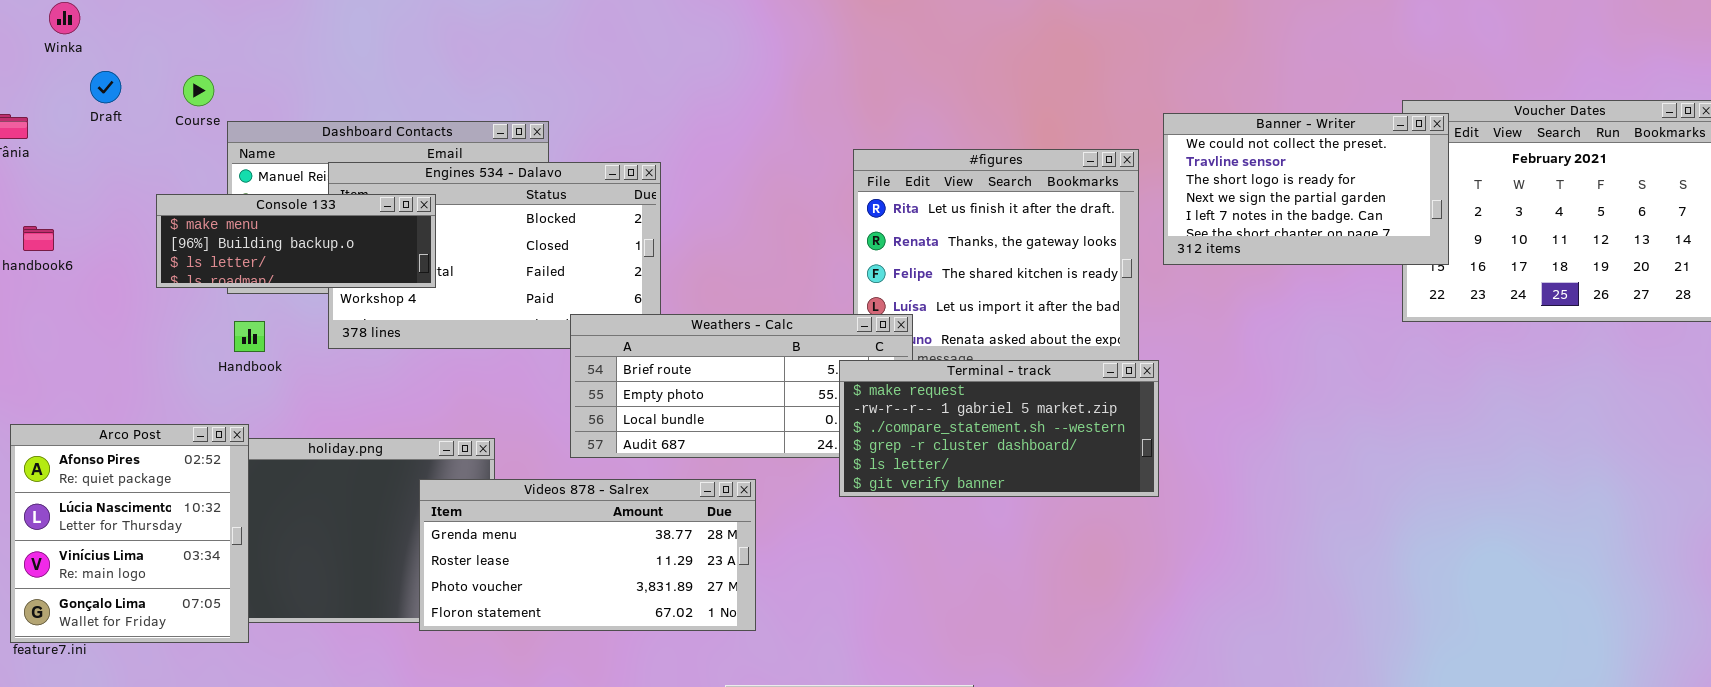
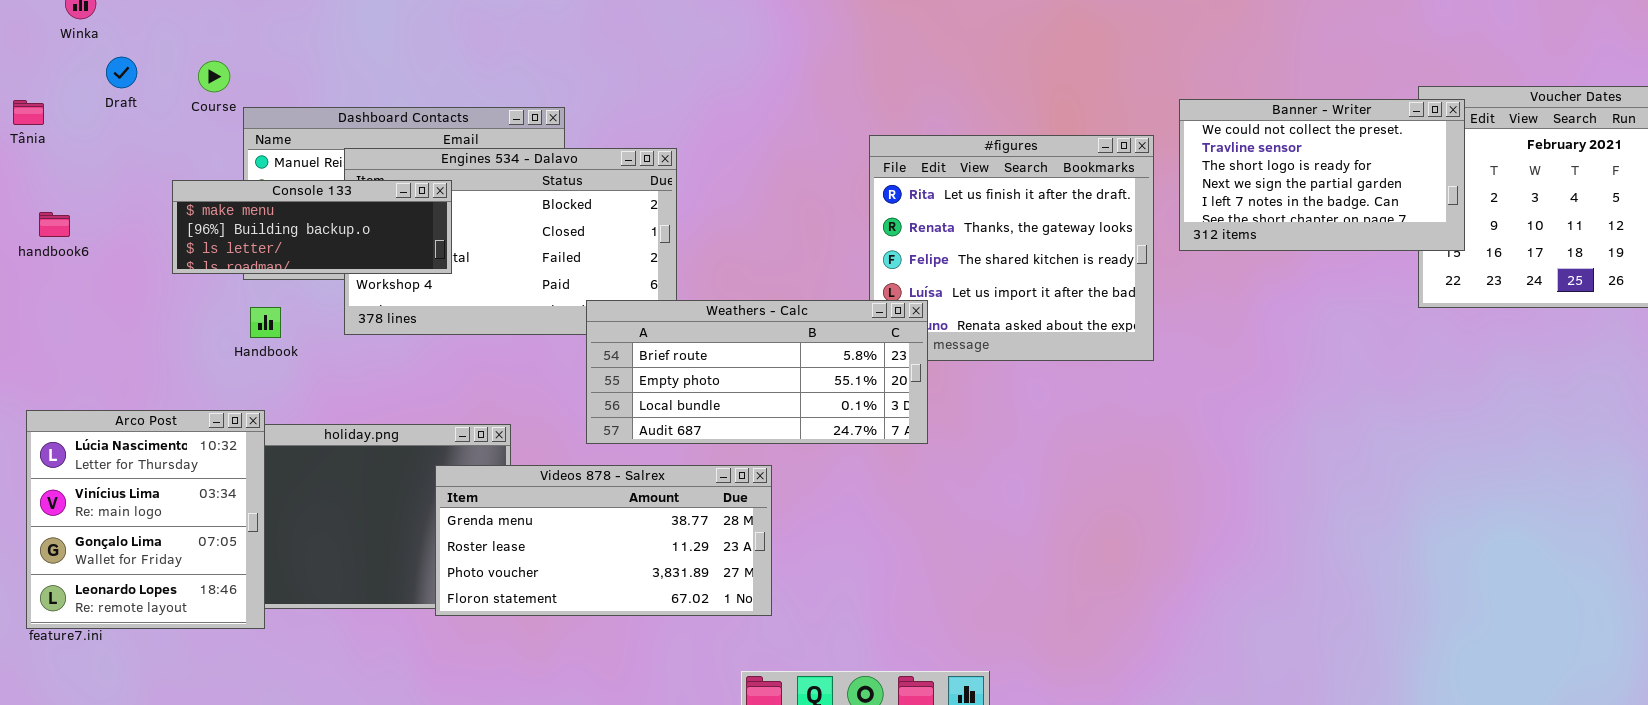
Terminal - track: [839,360,1159,497] -> none, closed
Arco Post: [10,424,249,643] -> [26,410,265,629], scrolled down 1 row

